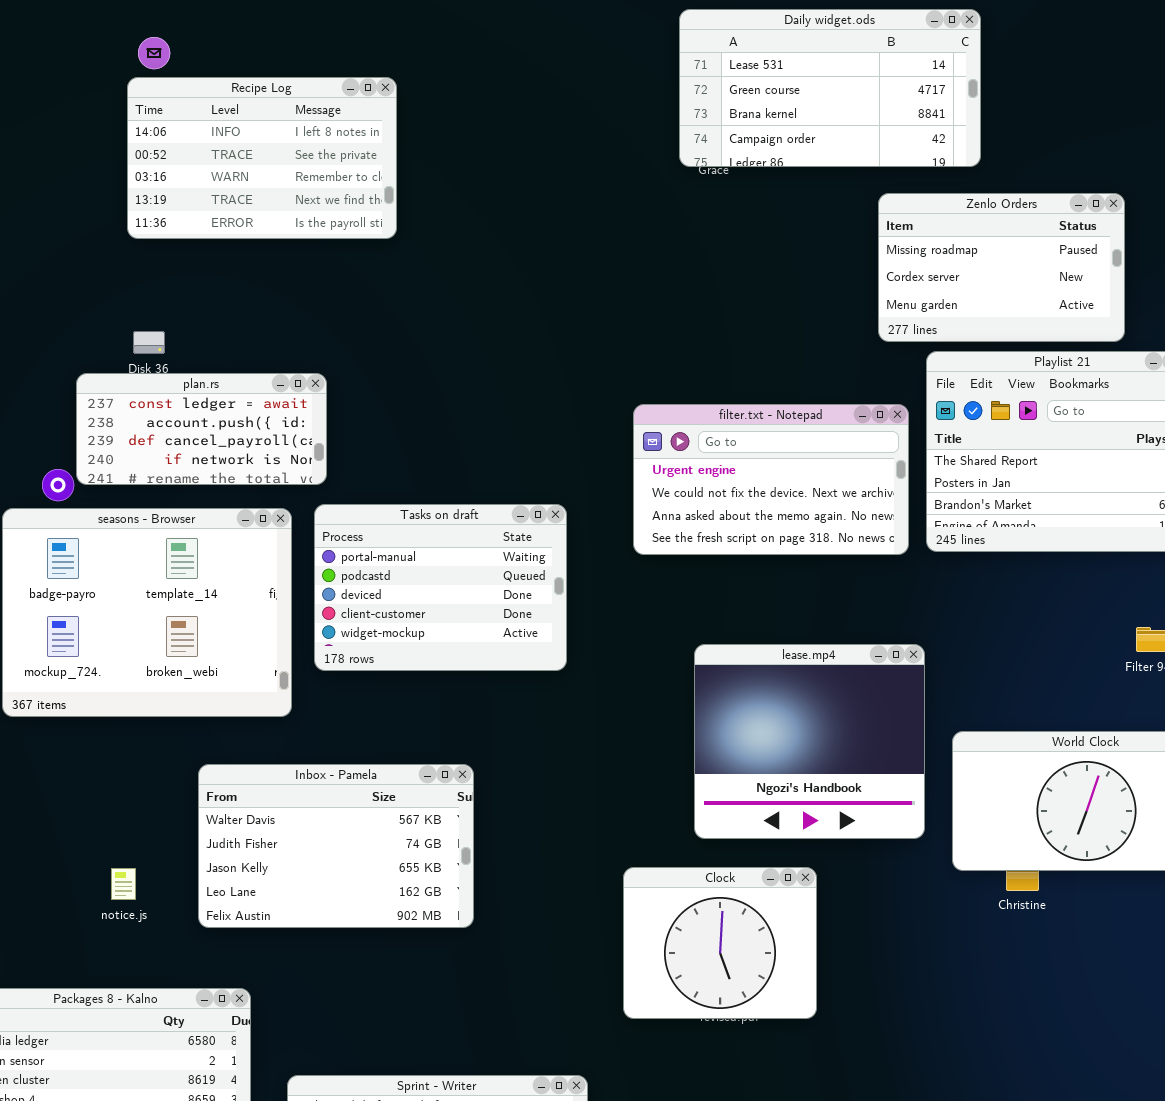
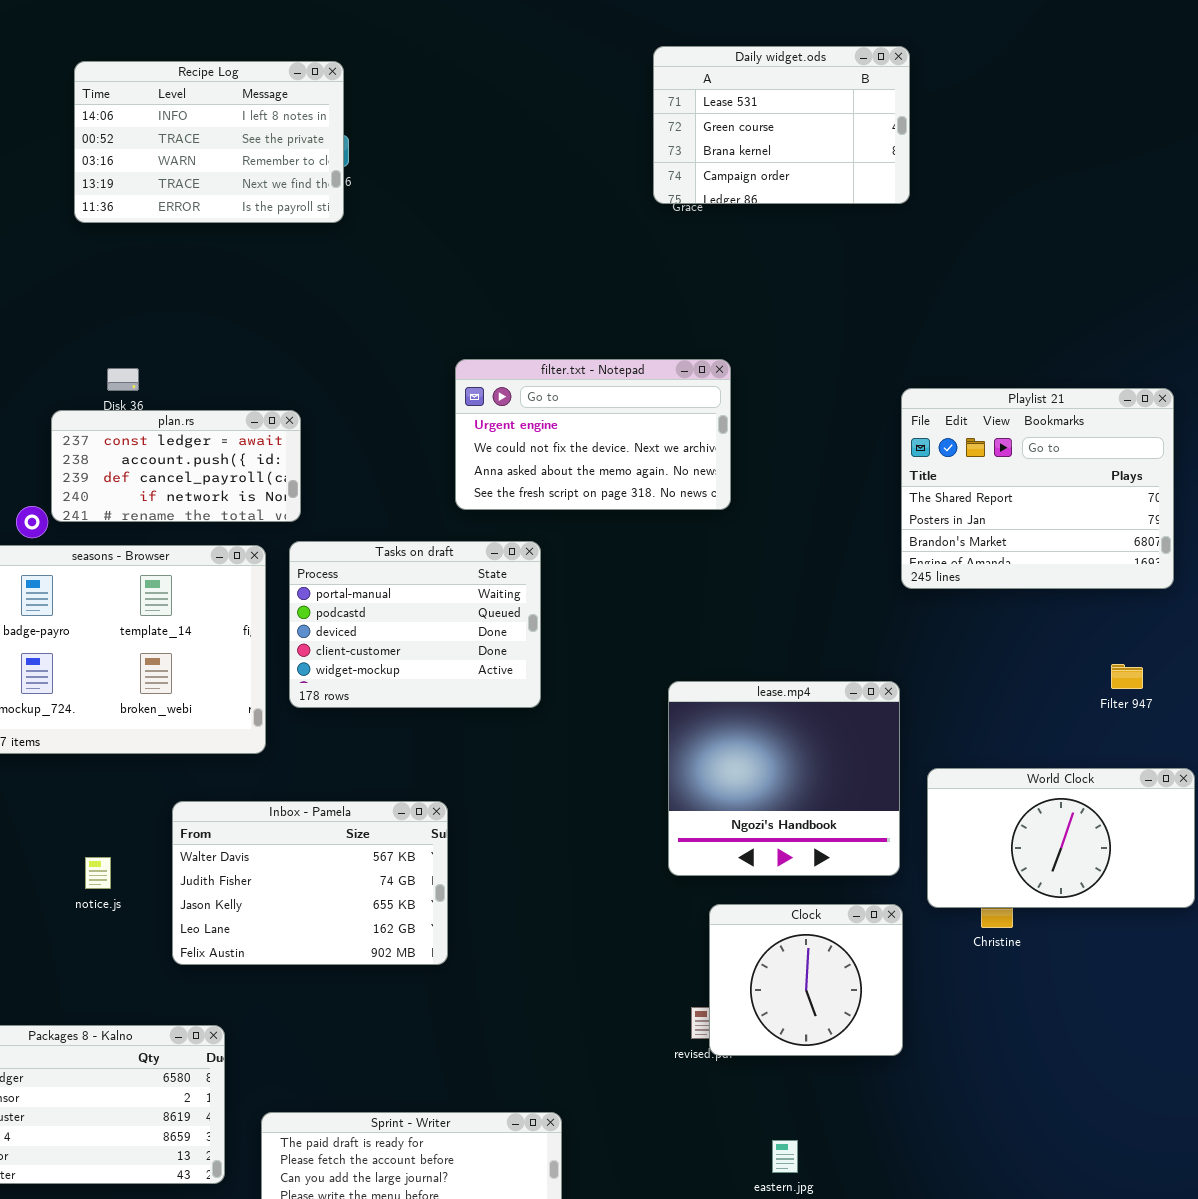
Daily widget.ods: [679,9,981,167] -> [653,46,910,204], resized
Recipe Log: [127,77,397,239] -> [74,61,344,223], moved
Zenlo Orders: [878,193,1125,342] -> none, closed
filter.txt - Notepad: [633,404,909,555] -> [455,359,731,510], moved
Clock: [623,867,817,1019] -> [709,904,903,1056], moved
notice.js: [111,868,136,900] -> [85,857,111,889], moved

